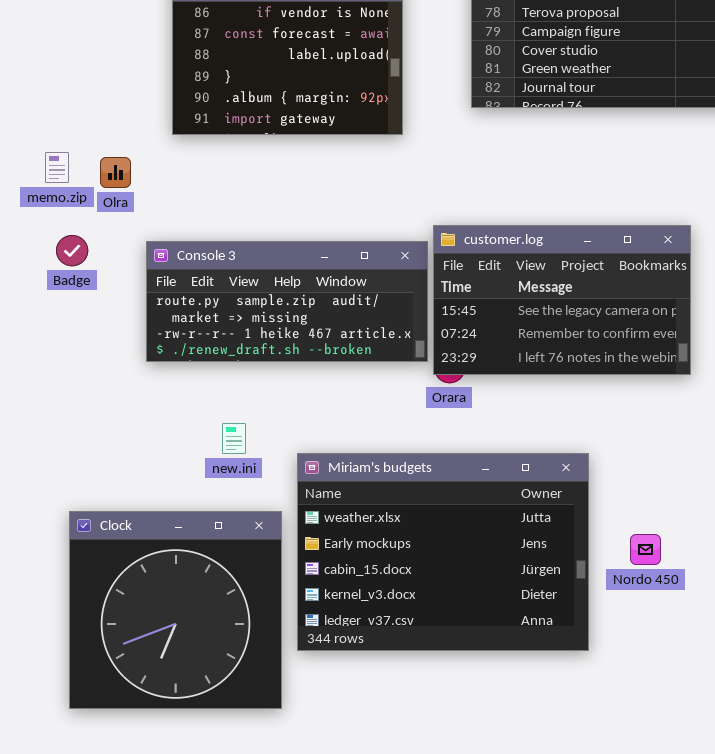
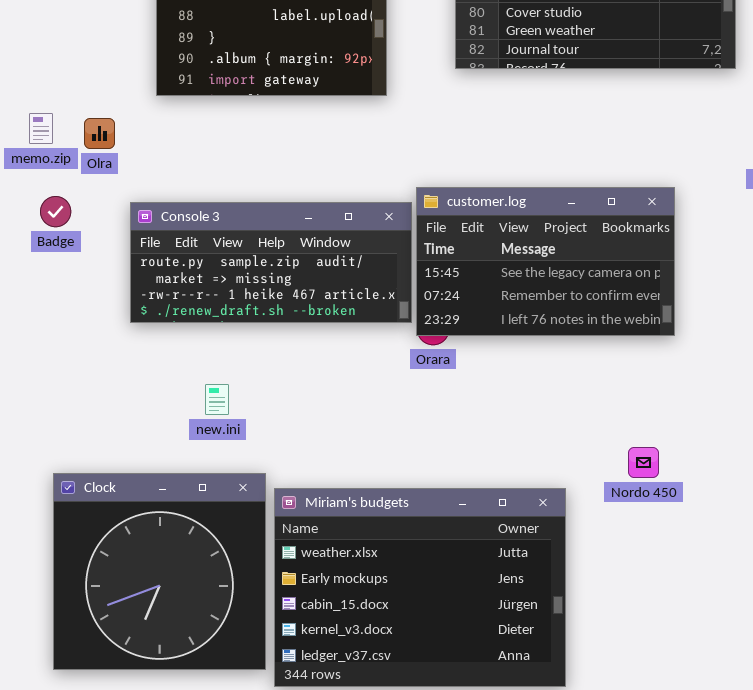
Miriam's budgets: [297,453,589,651] -> [274,488,566,687], moved
Nordo 450: [630,534,661,565] -> [628,447,659,478], moved

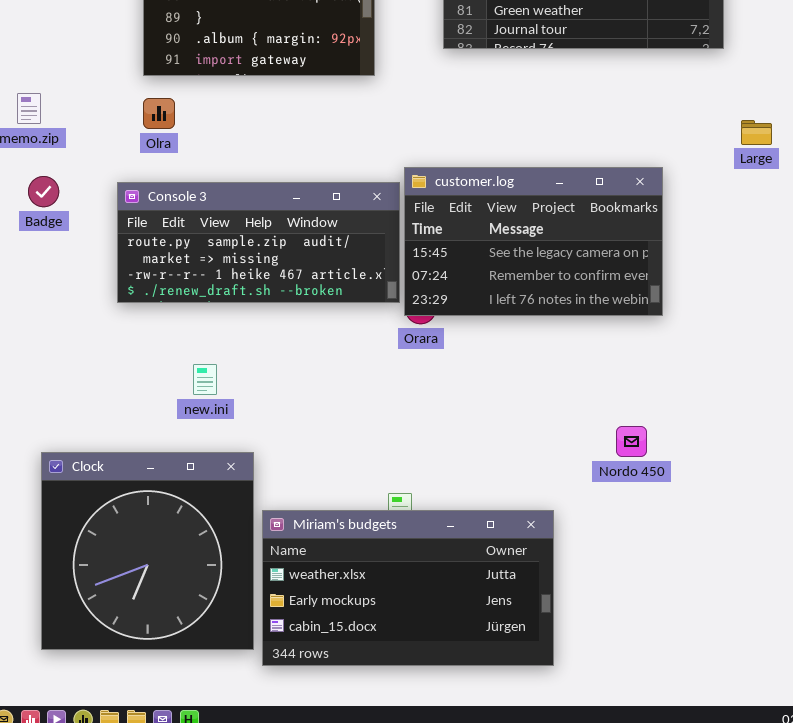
Olra: [84,118,115,149] -> [143,98,175,129], moved
Miriam's budgets: [274,488,566,687] -> [262,510,554,666], resized

